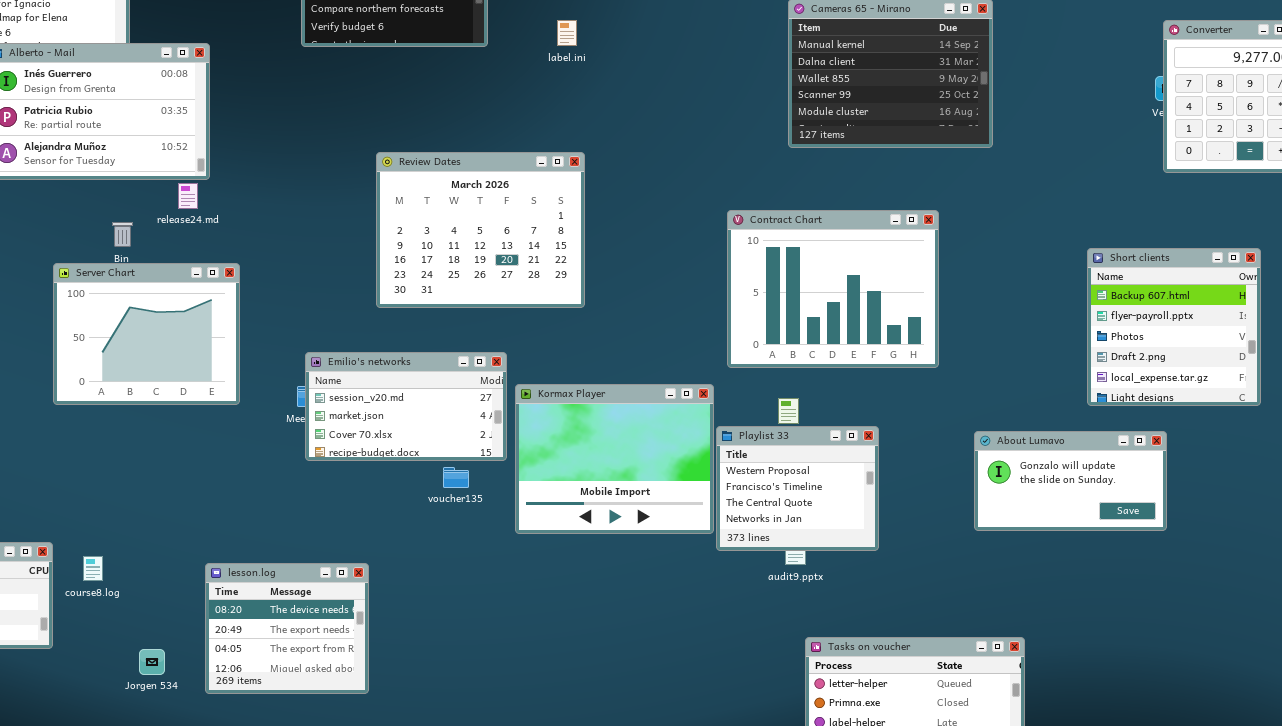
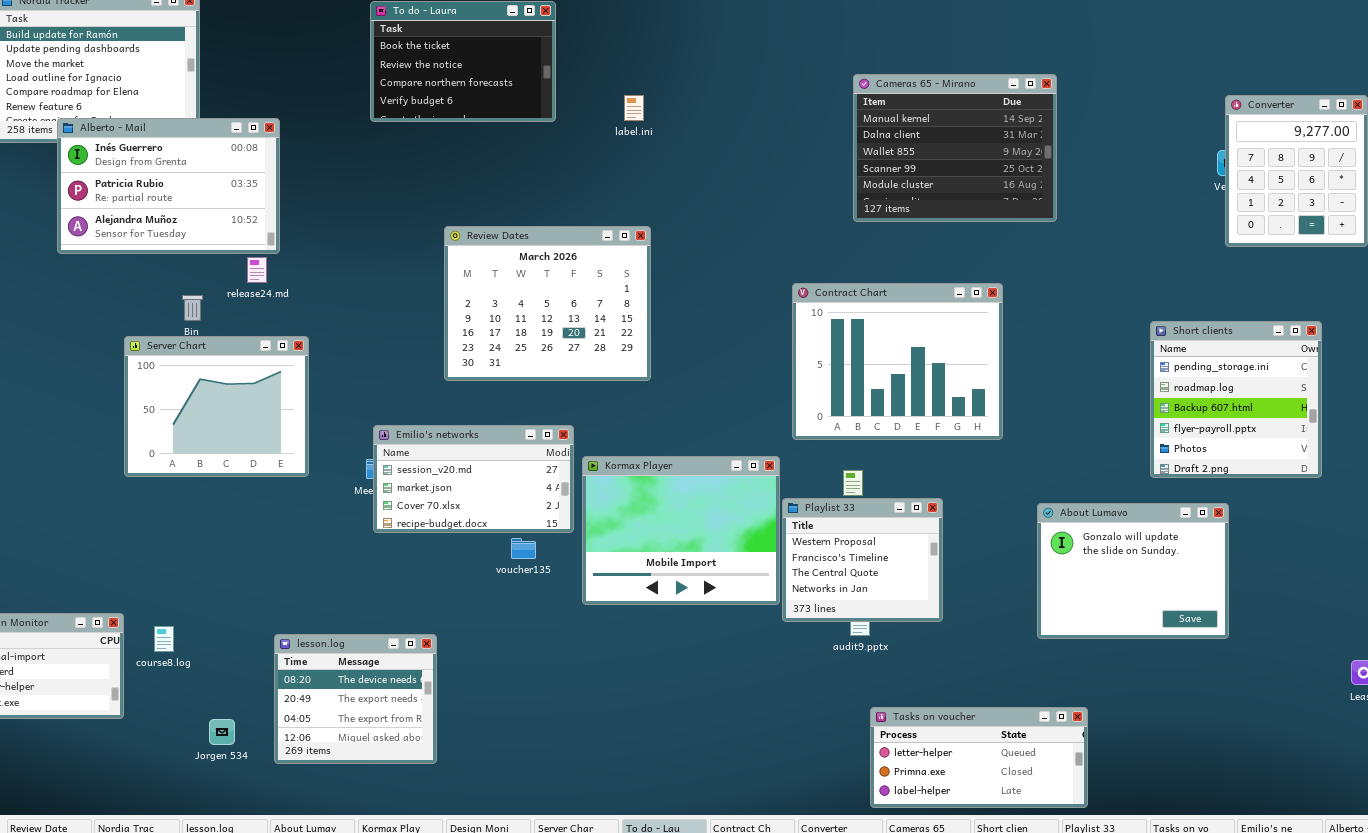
Short clients: [1087,248,1261,406] -> [1150,321,1322,478], scrolled up 2 rows
About Lumavo: [974,431,1167,531] -> [1037,503,1229,639], resized

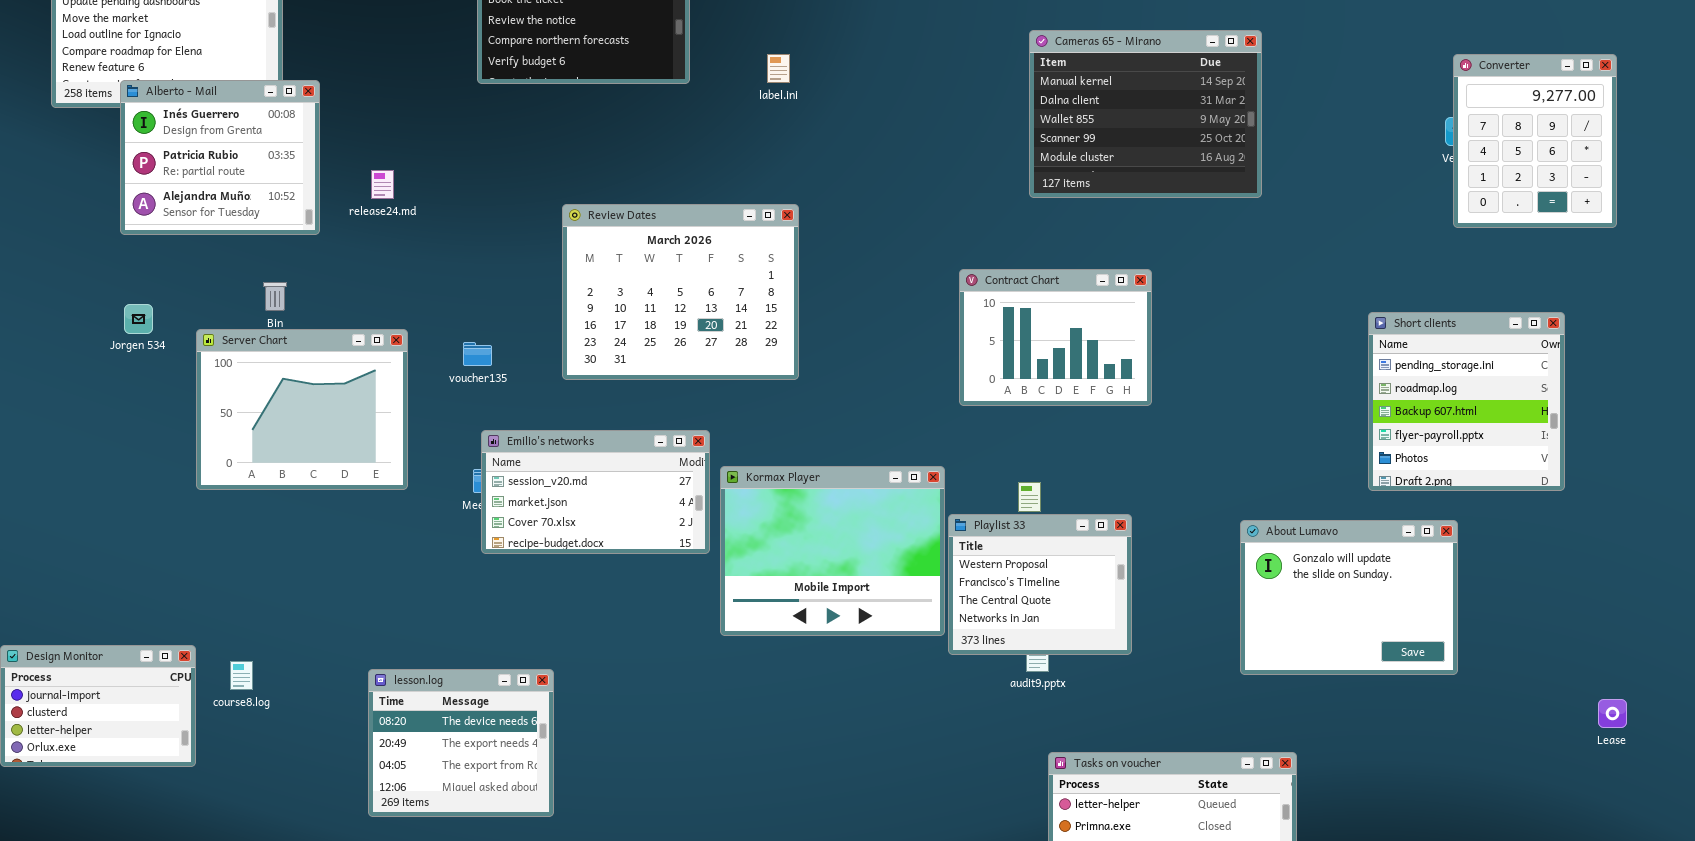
Alberto - Mail: [57,118,280,254] -> [120,80,320,235], resized
release24.md: [247,257,267,283] -> [371,170,394,199], moved
Contract Chart: [792,283,1003,440] -> [959,269,1152,406], resized
voucher135: [511,538,536,559] -> [463,342,492,366], moved
Jorgen 534: [209,719,235,745] -> [124,304,153,334], moved

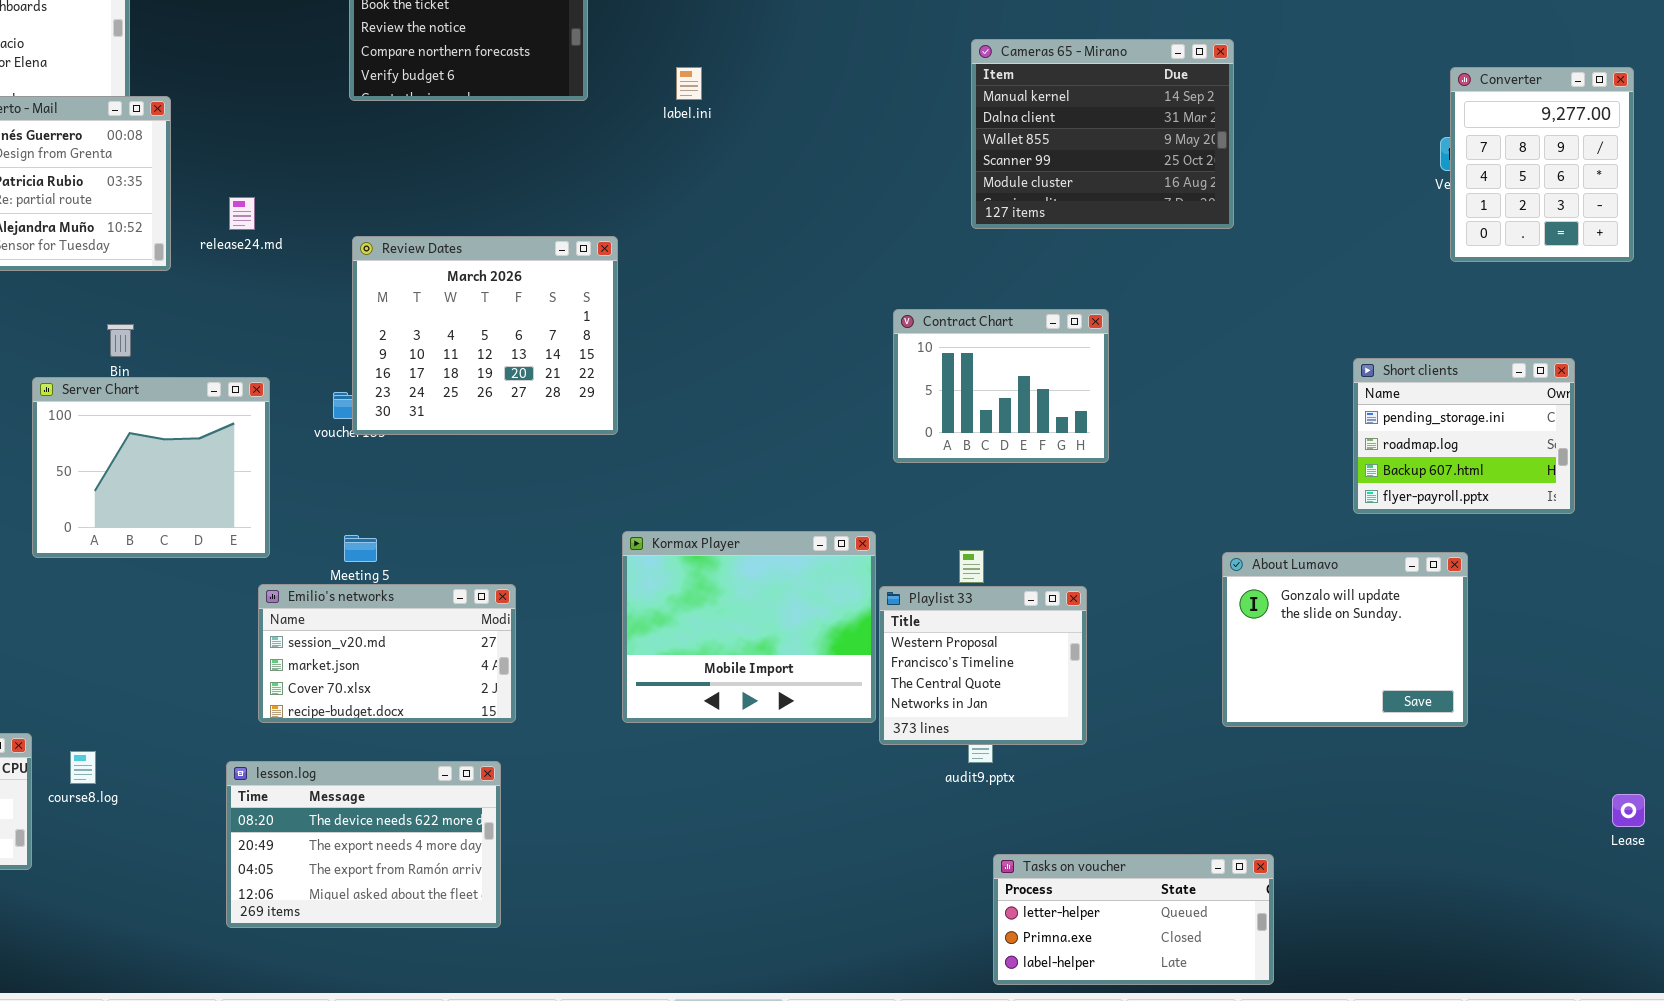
Review Dates: [562,204,799,380] -> [352,236,618,435], moved
Short clients: [1368,312,1565,491] -> [1353,358,1575,514], resized
Emilio's networks: [481,430,710,554] -> [258,584,516,723], moved
About Lumavo: [1240,520,1458,675] -> [1222,552,1468,727], moved
lesson.log: [368,669,554,817] -> [226,761,501,928], resized

